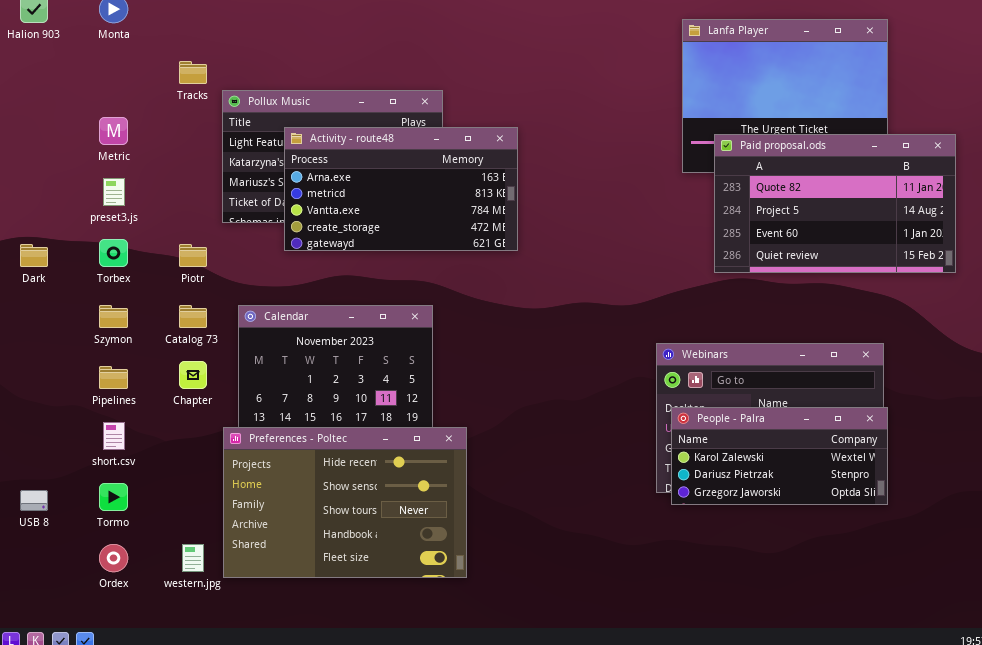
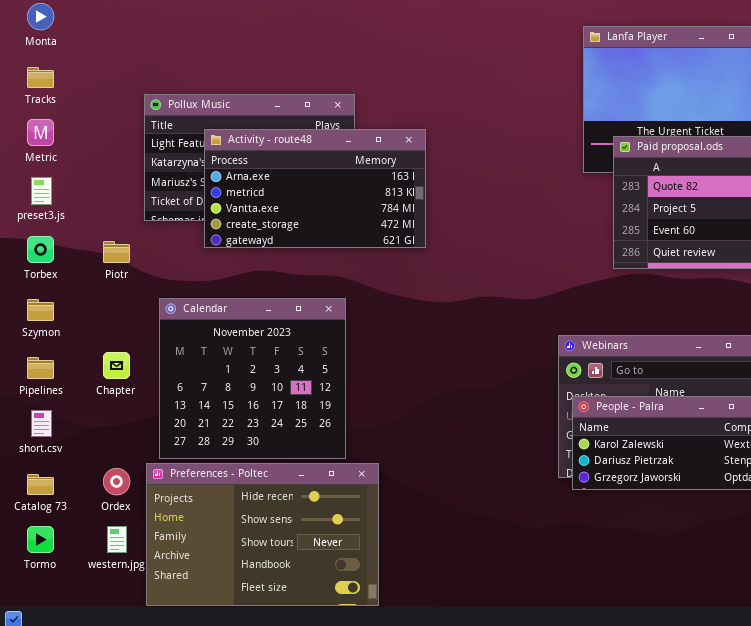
Tracks: [179,61,207,84] -> [27,67,54,88], moved
Catalog 73: [179,305,207,328] -> [27,474,54,495], moved
Preferences - Poltec: [223,427,467,578] -> [146,463,379,606], moved
Tormo: [99,483,128,511] -> [27,526,54,553], moved
Ordex: [99,544,128,572] -> [103,468,130,495], moved

